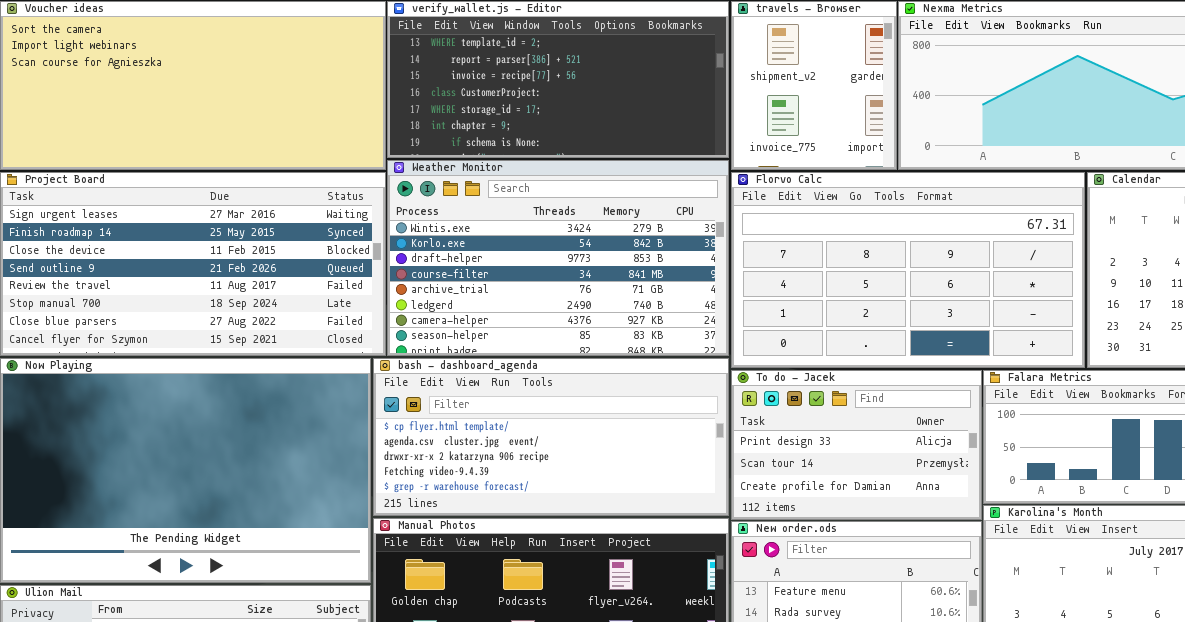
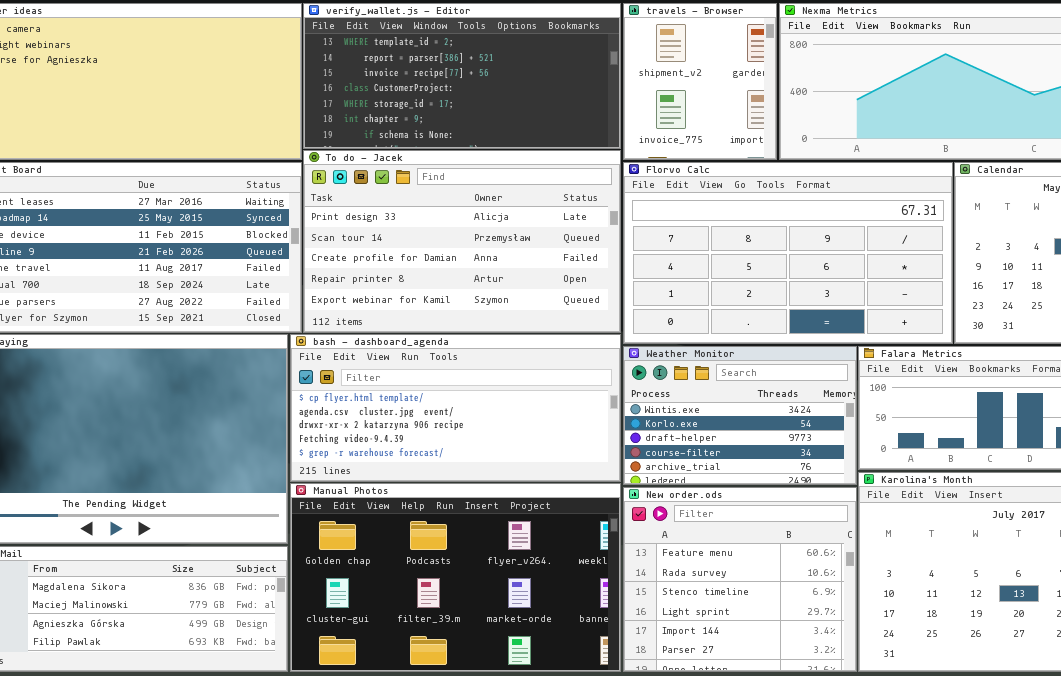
Weather Monitor: [387,160,729,356] -> [623,346,857,485], moved, resized
To do - Jacek: [731,370,982,520] -> [303,150,621,333], moved, resized

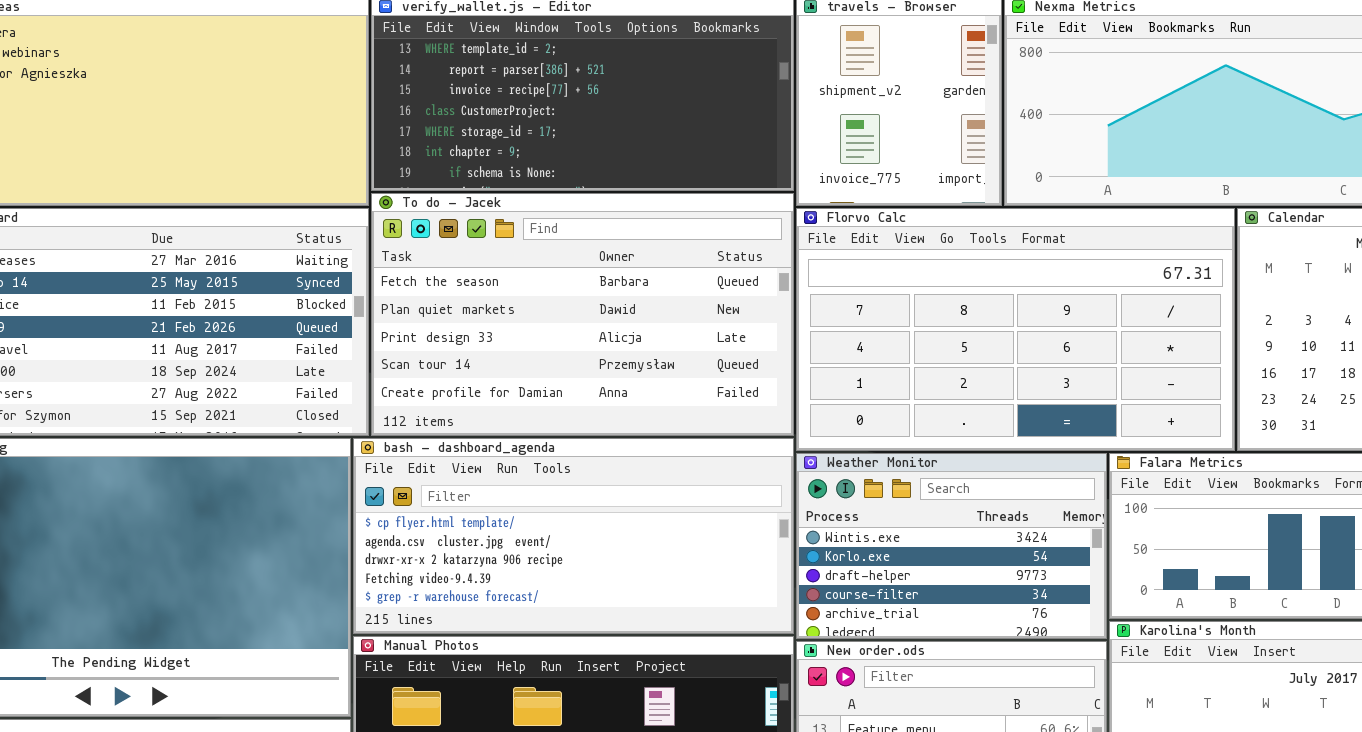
To do - Jacek: [303,150,621,333] -> [371,193,794,436], scrolled up 2 rows

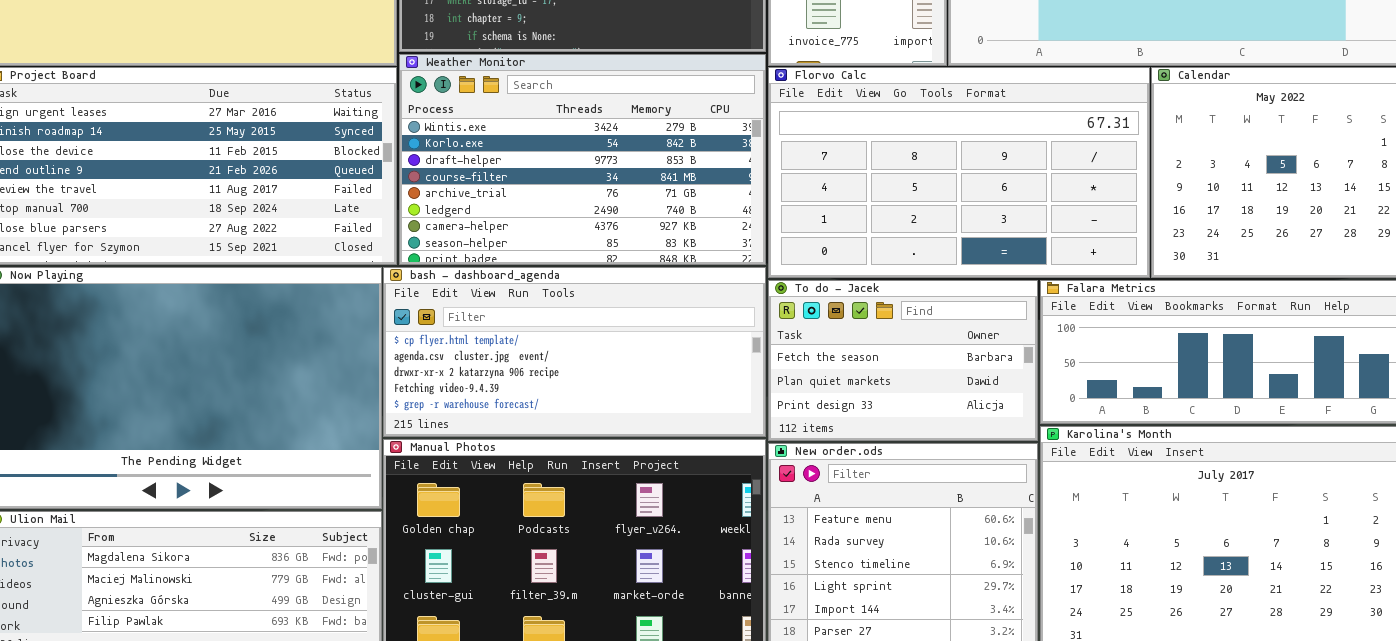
To do - Jacek: [371,193,794,436] -> [768,280,1038,441], moved, resized
Weather Monitor: [796,453,1107,639] -> [399,54,766,265], moved, resized

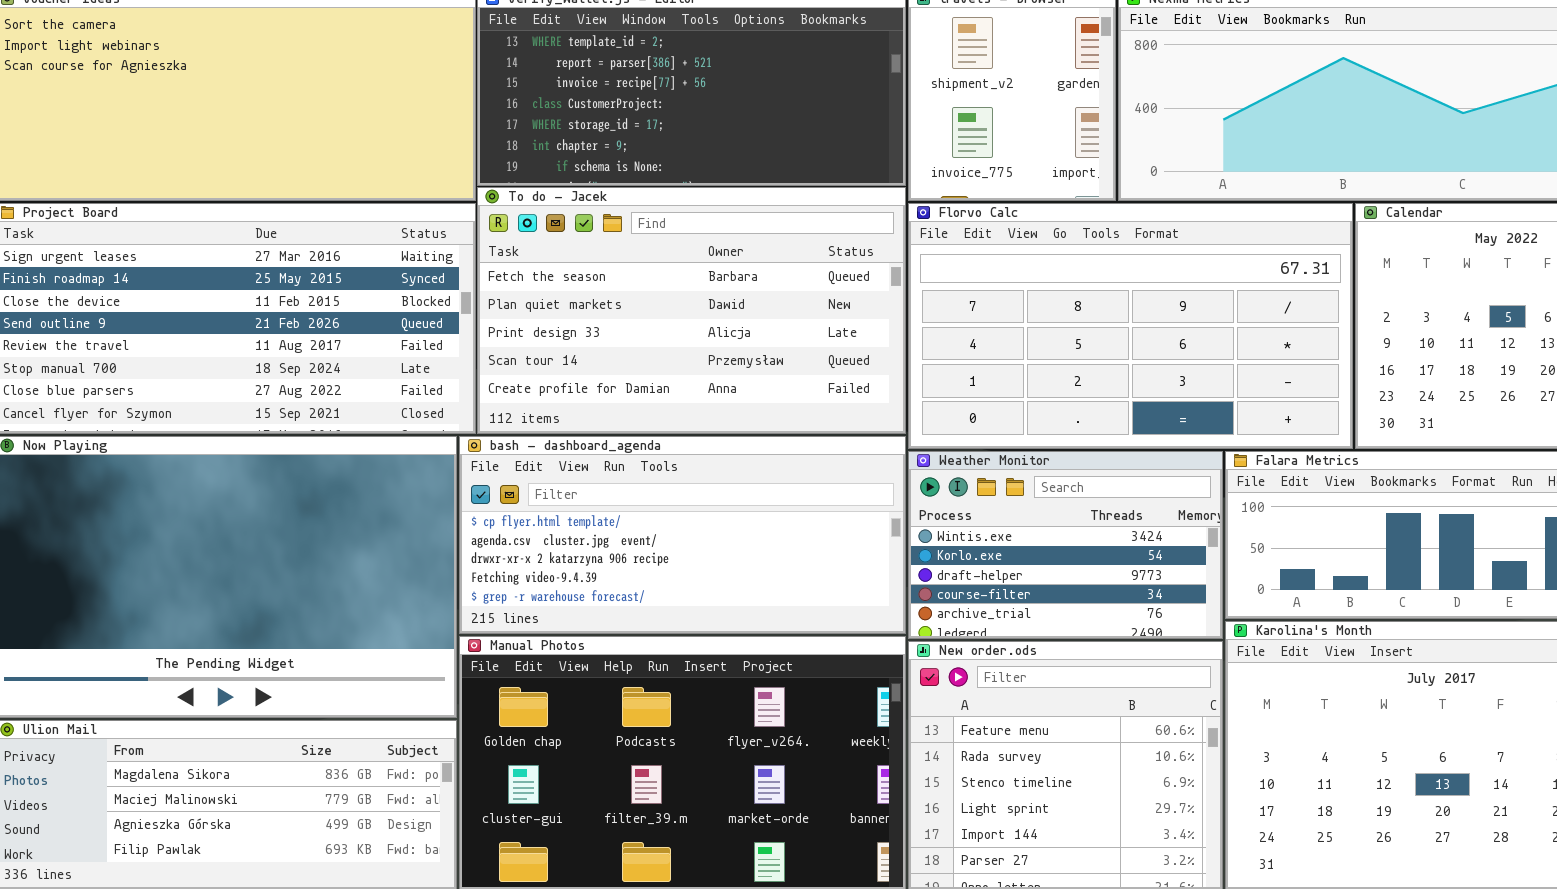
Weather Monitor: [399,54,766,265] -> [908,451,1223,639], moved, resized
To do - Jacek: [768,280,1038,441] -> [477,187,906,434], moved, resized

